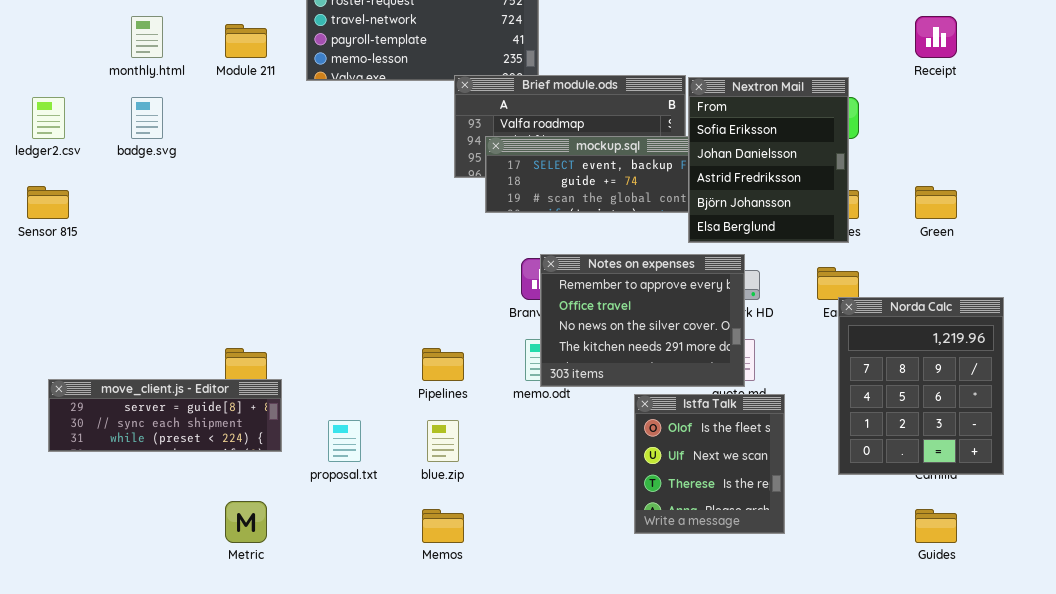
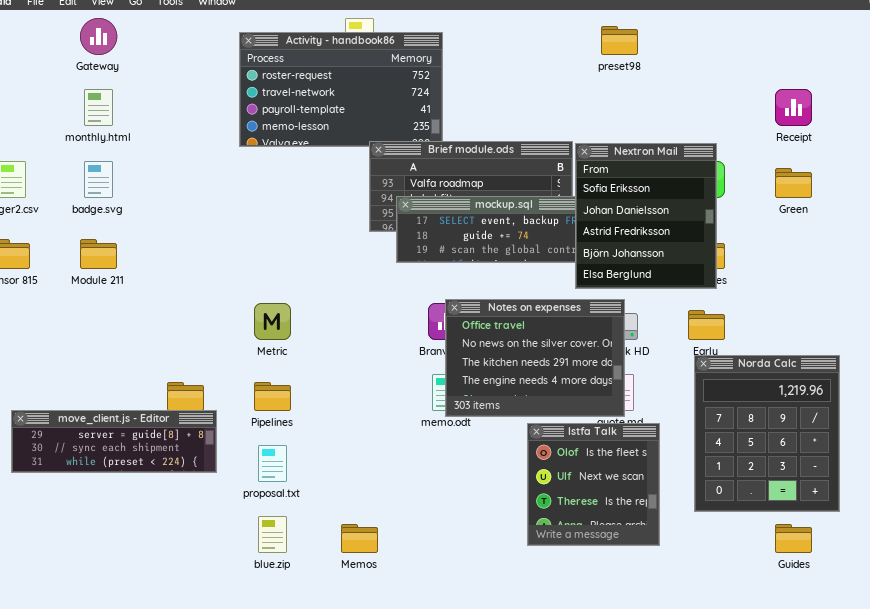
Module 211: [225,24,267,58] -> [80,239,117,269], moved
Green: [915,186,957,219] -> [775,168,812,198], moved
Notes on expenses: [540,254,745,387] -> [445,299,625,417], scrolled down 1 row
Norda Calc: [838,297,1004,475] -> [694,355,840,512], moved
Pipelines: [422,348,464,381] -> [254,382,291,411], moved
blue.zip: [427,420,459,462] -> [258,516,287,553], moved
Metric: [225,501,267,543] -> [254,303,291,340], moved

